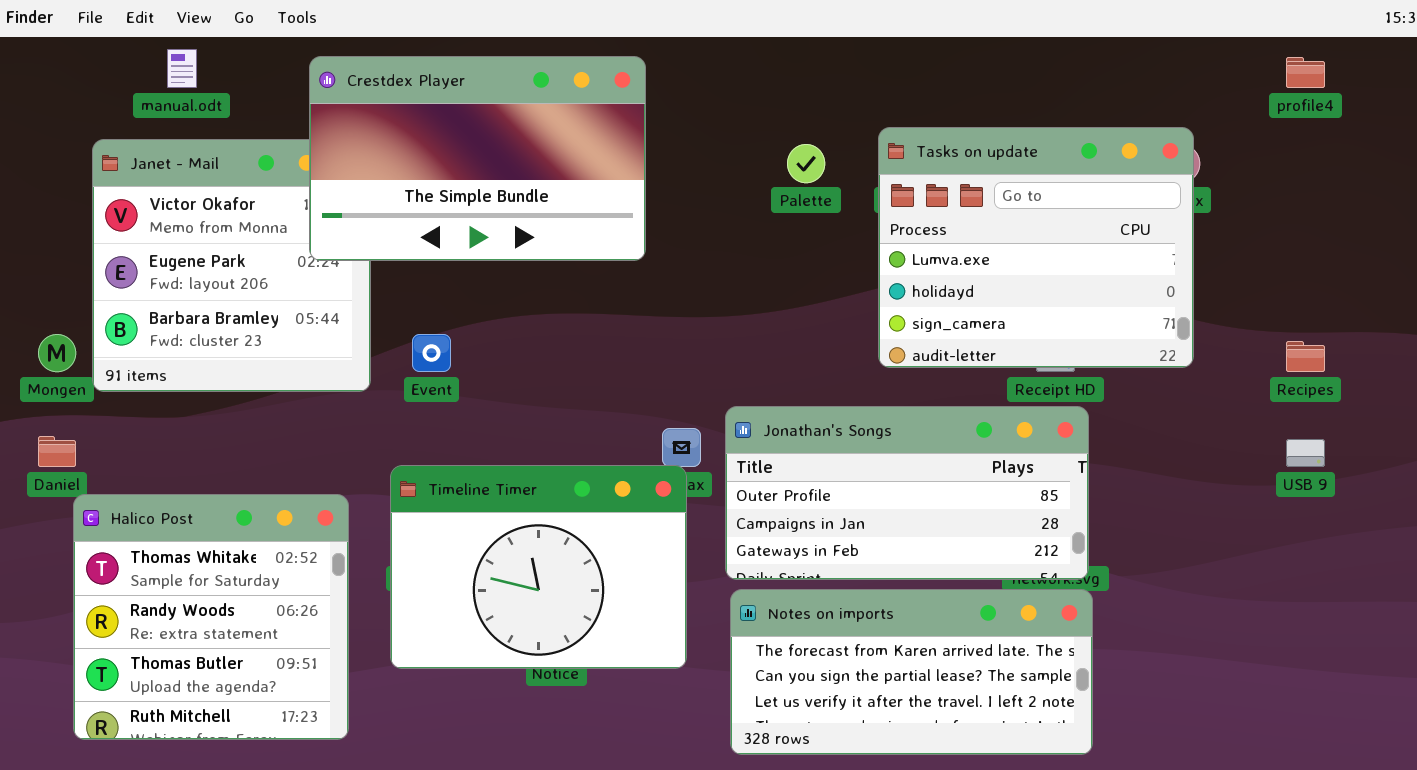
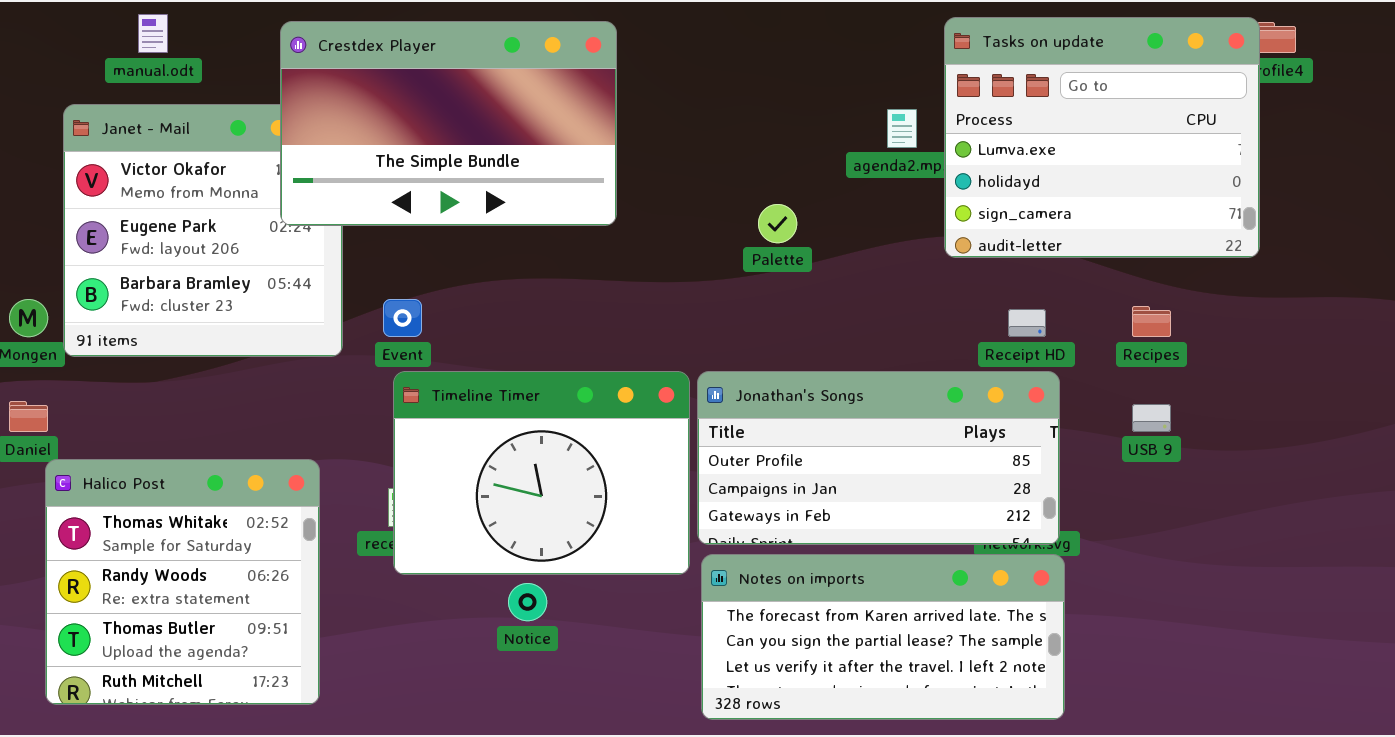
Tasks on update: [878,127,1194,368] -> [944,17,1260,258], moved
Palette: [787,144,825,183] -> [758,204,797,243], moved
Recipes: [1286,341,1325,372] -> [1132,306,1171,337], moved
USB 9: [1286,439,1325,467] -> [1132,404,1171,432], moved
Timeline Timer: [390,465,687,669] -> [393,371,690,575], moved

